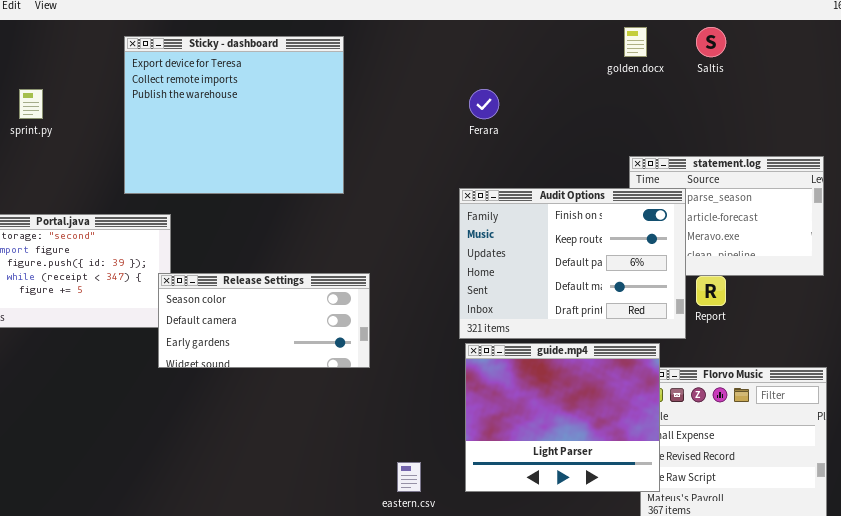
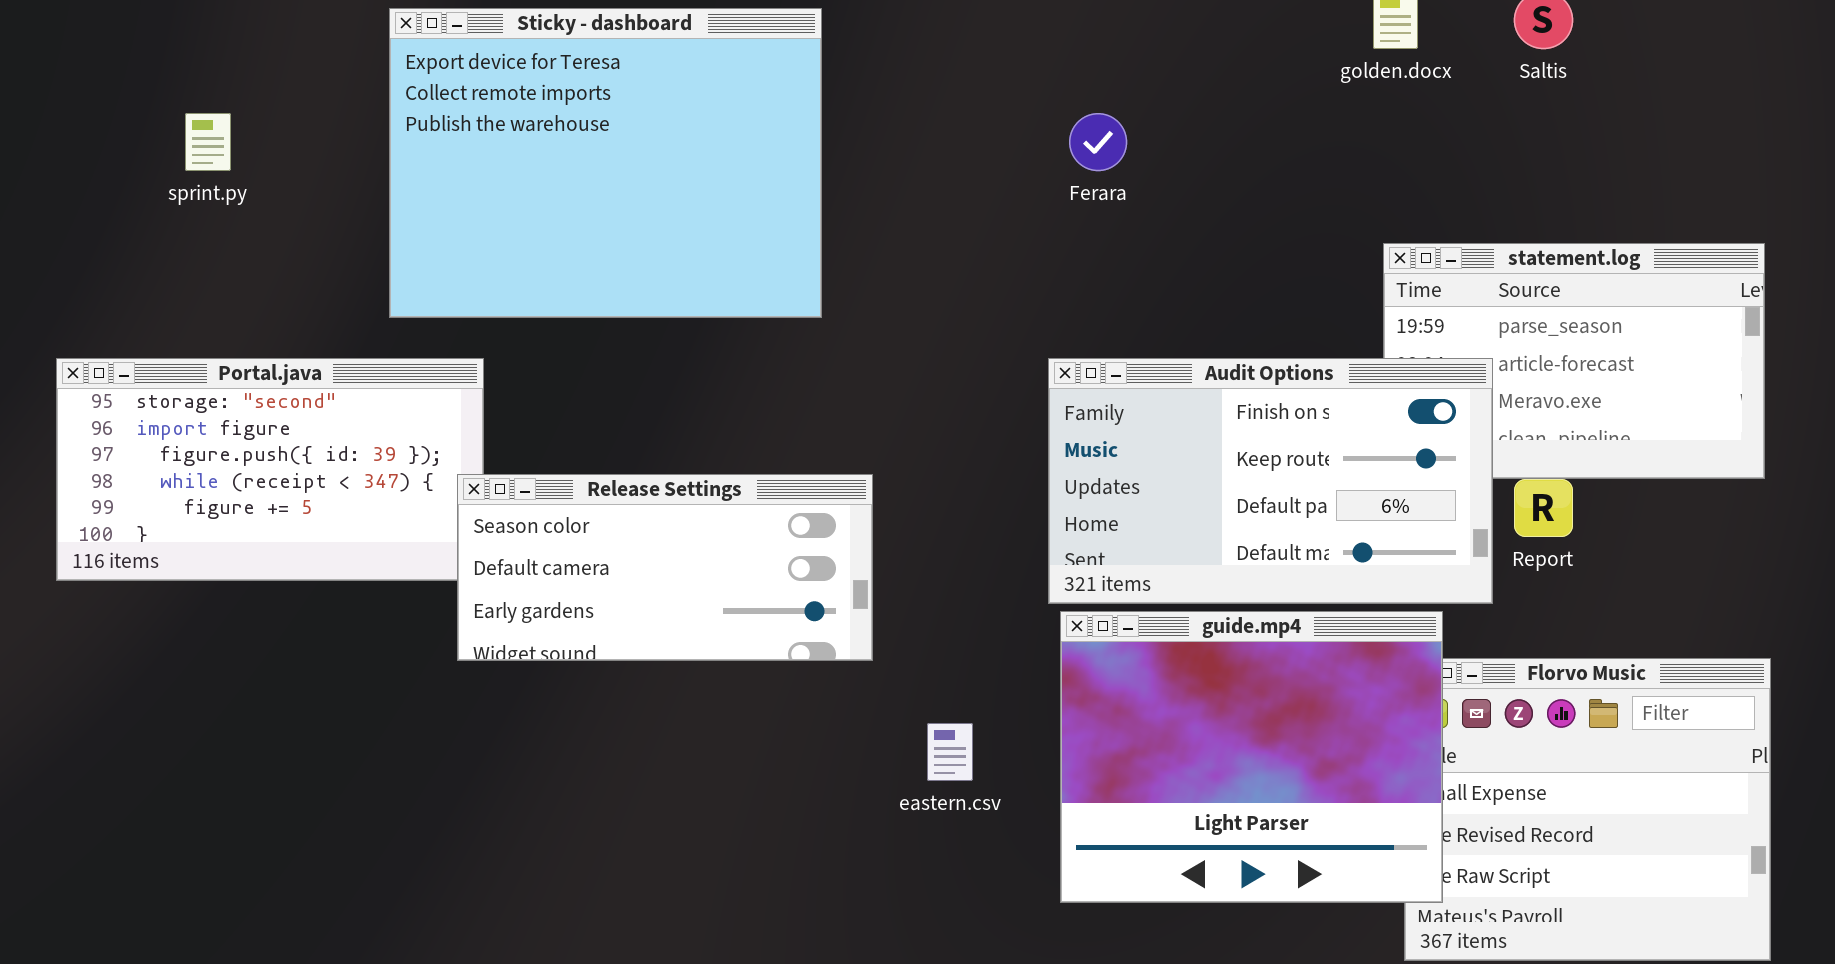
Audit Options: [459,188,686,339] -> [1048,358,1493,604], resized
eastern.csv: [397,462,421,492] -> [927,723,973,781], moved

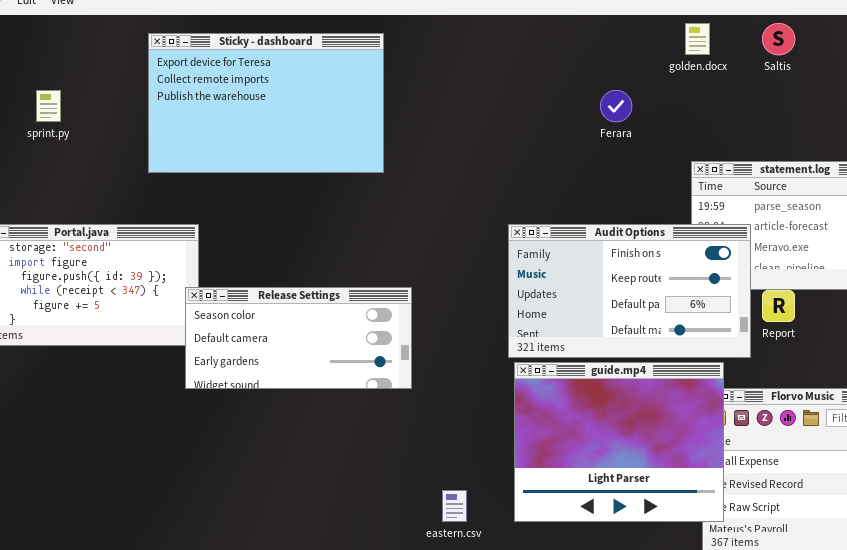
Sticky - dashboard: [389,8,822,318] -> [148,33,384,173], resized
Ferara: [1069,113,1127,171] -> [600,90,632,122], moved
eastern.csv: [927,723,973,781] -> [442,490,467,522], moved

